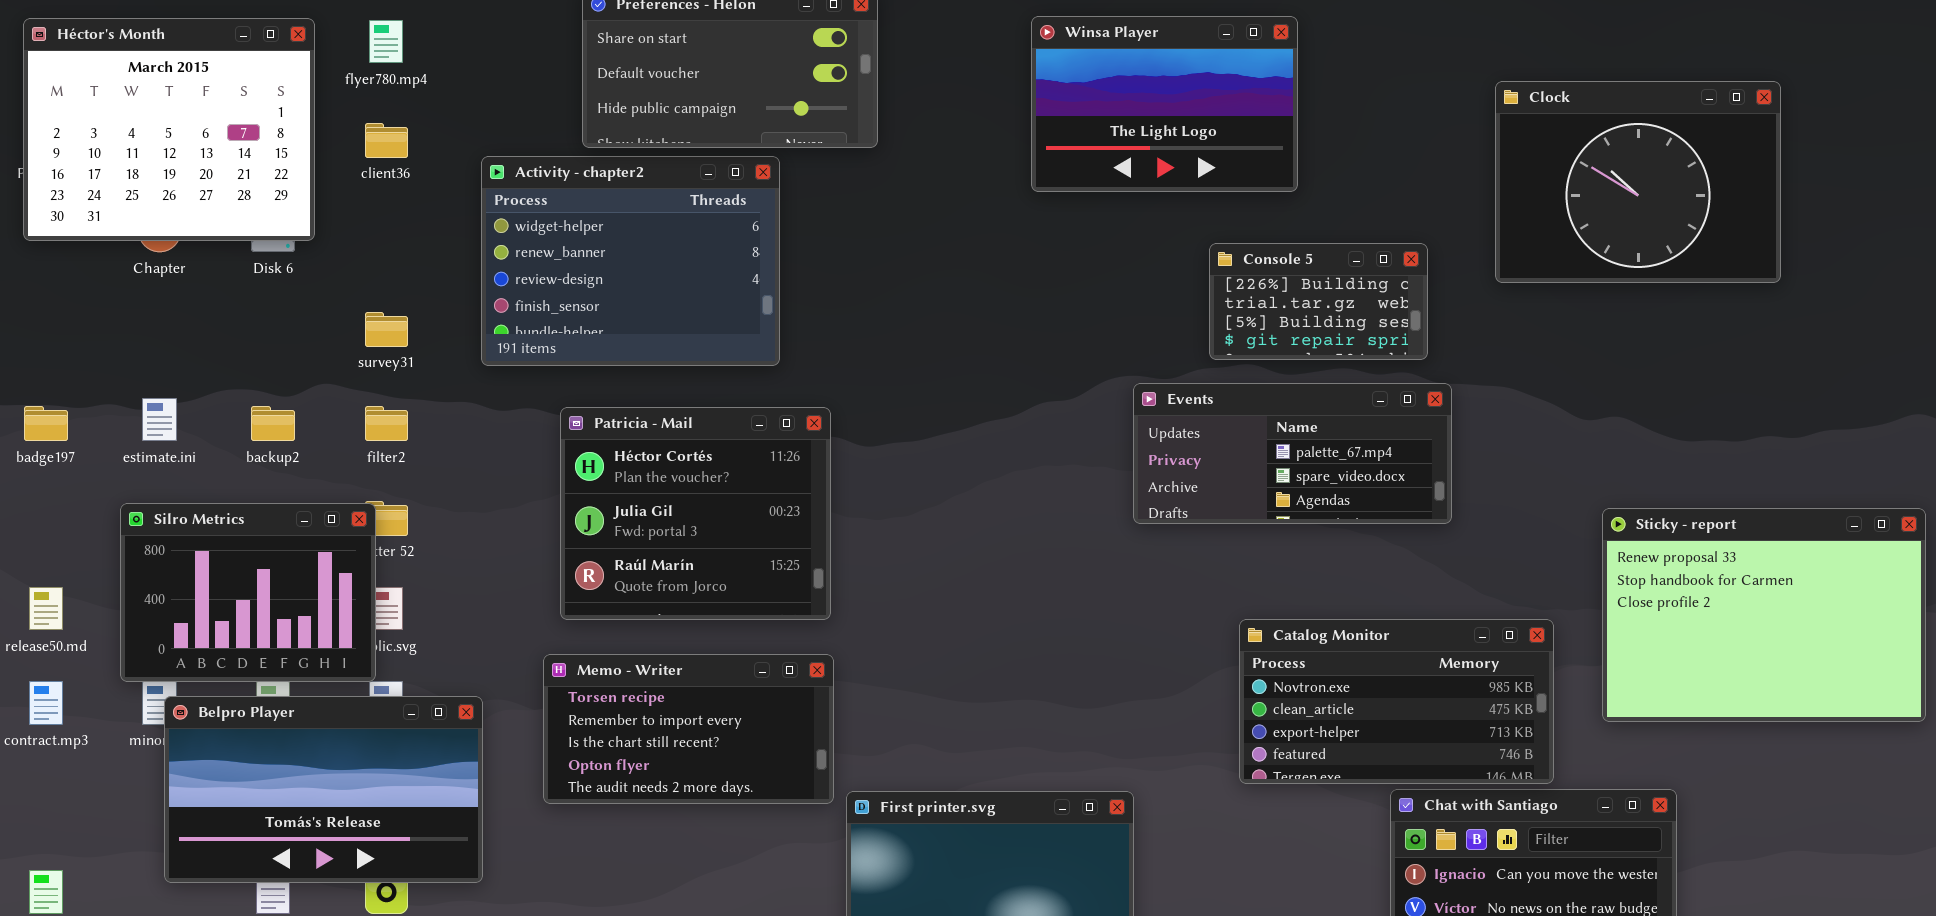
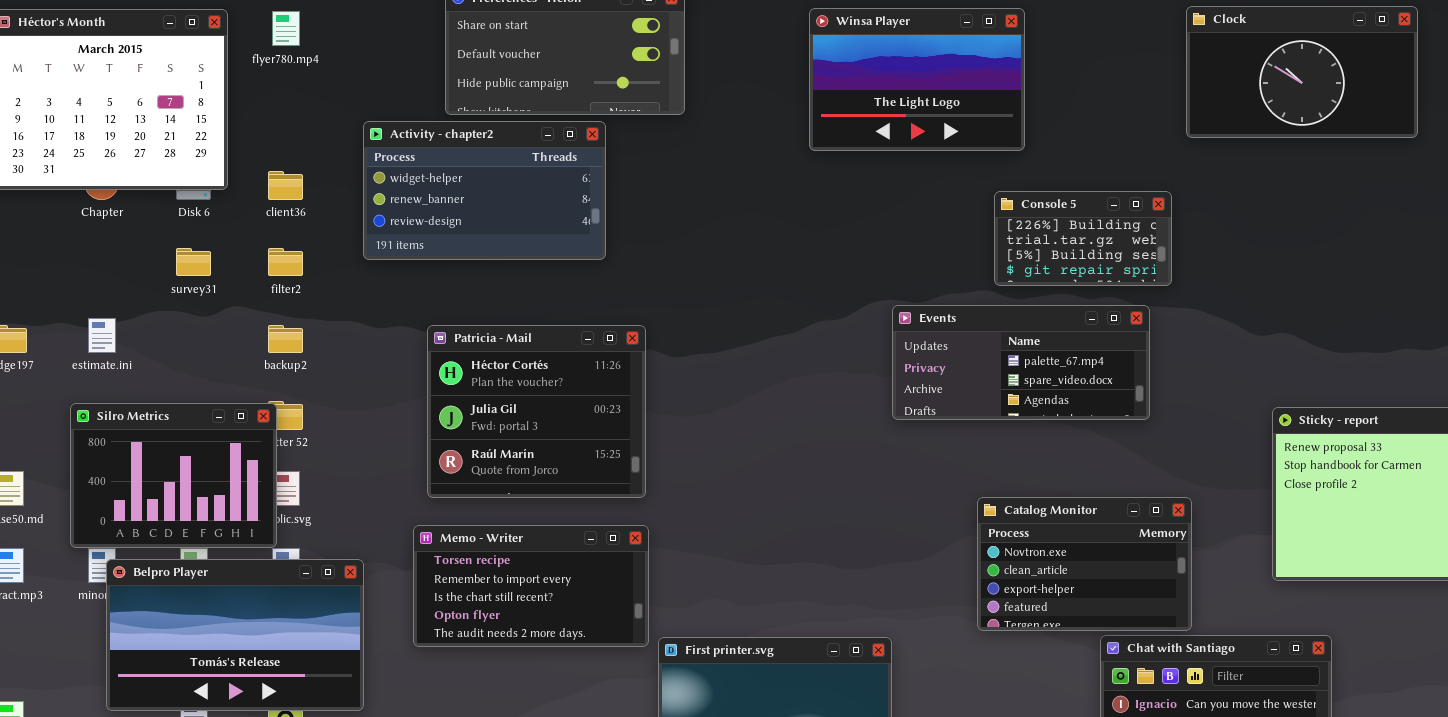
Clock: [1495,81,1781,283] -> [1186,6,1418,138], moved, resized
client36: [365,123,408,158] -> [268,171,303,200], moved
Activity - chapter2: [481,156,780,366] -> [363,121,606,260], resized
Console 5: [1209,243,1428,360] -> [994,191,1172,286], moved
survey31: [365,312,408,347] -> [176,248,211,276], moved
backup2: [251,406,295,441] -> [268,325,303,353], moved
filter2: [365,406,408,441] -> [268,248,303,276], moved
Catalog Monitor: [1239,619,1554,784] -> [977,497,1192,631], resized

